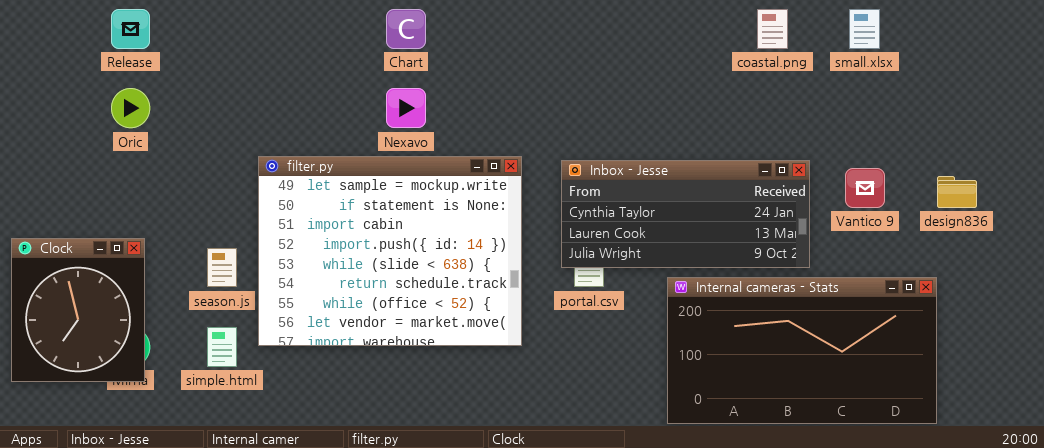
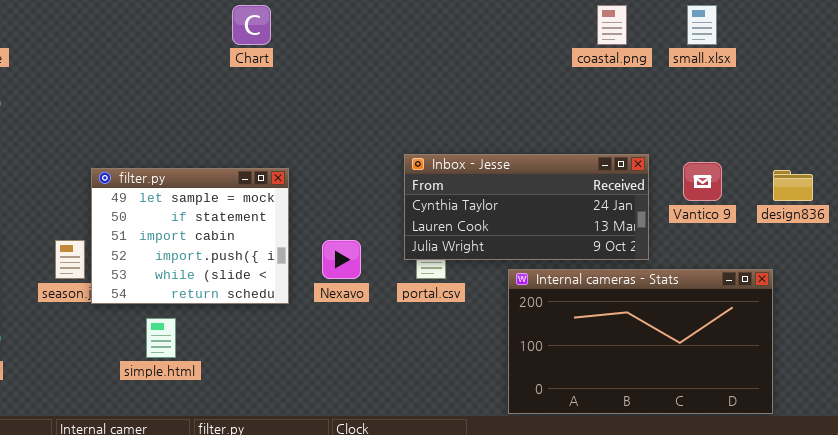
Nexavo: [386,88,426,128] -> [322,240,361,279], moved
filter.py: [258,156,522,346] -> [91,168,289,304], moved, resized
simple.html: [207,327,237,367] -> [146,318,176,358], moved

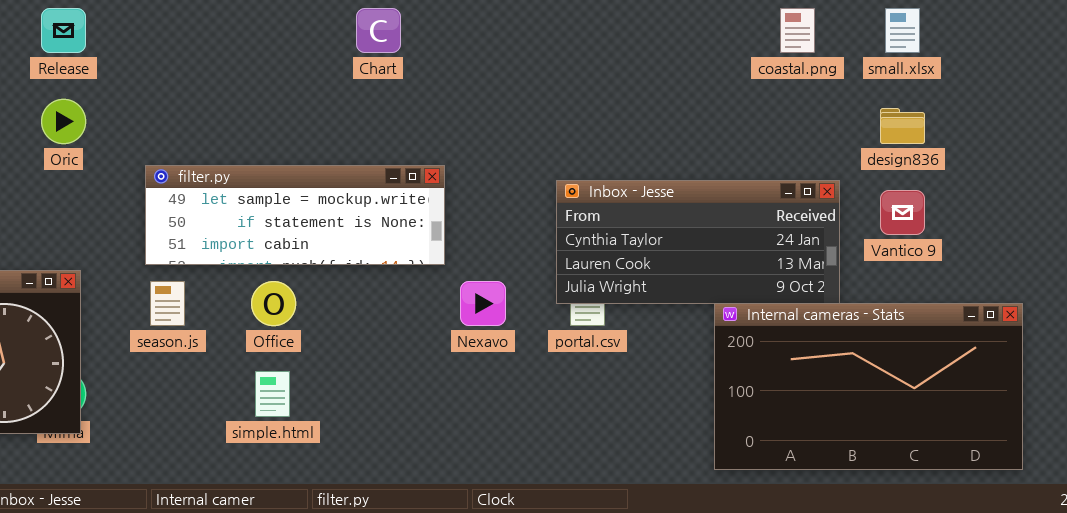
filter.py: [91,168,289,304] -> [145,165,445,265], moved, resized
design836: [773,170,813,201] -> [880,108,925,144], moved
Internal cameras - Stats: [508,269,773,414] -> [714,303,1023,470], moved

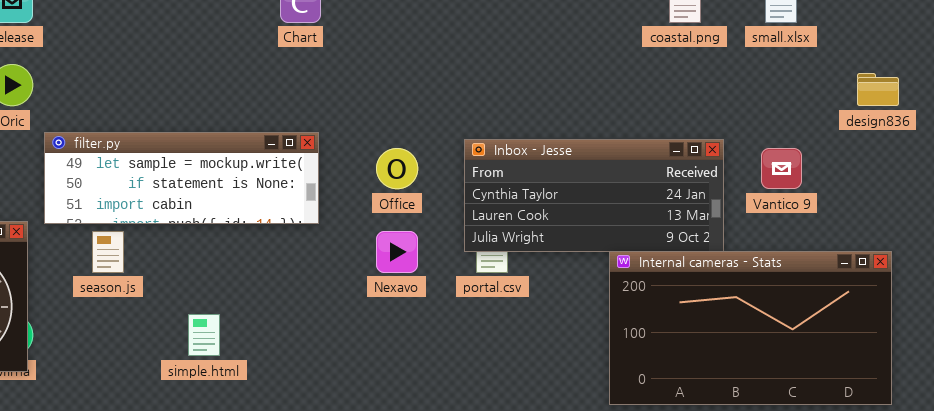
design836: [880,108,925,144] -> [857,73,899,106], moved
filter.py: [145,165,445,265] -> [44,132,319,224], moved
Office: [251,281,296,326] -> [376,148,418,189], moved

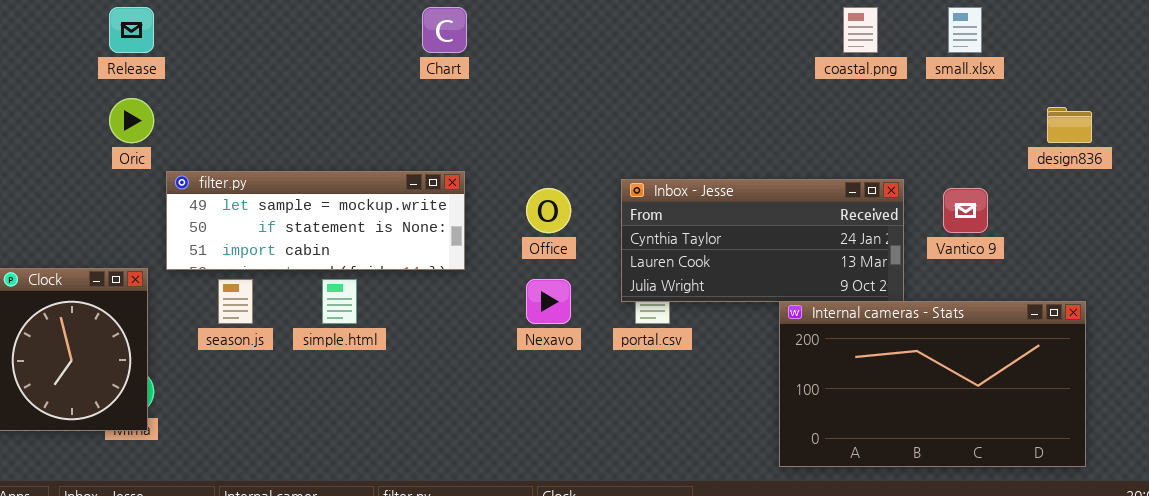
simple.html: [188,314,220,356] -> [322,279,357,324], moved

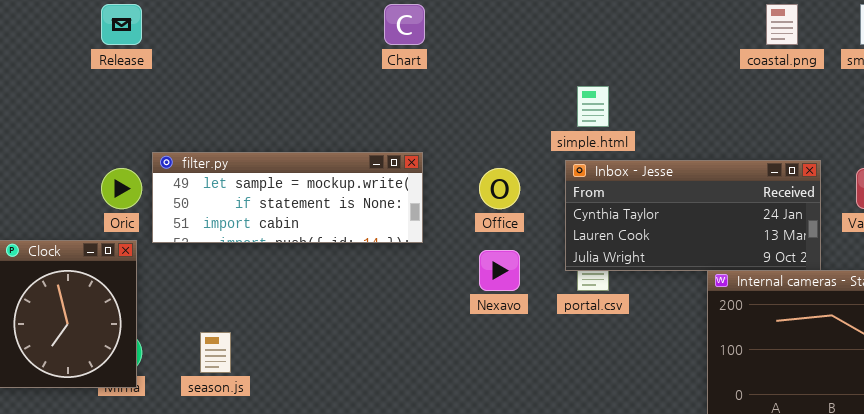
Oric: [109,98,154,143] -> [101,168,142,209], moved
season.js: [218,279,253,324] -> [200,332,231,373], moved
simple.html: [322,279,357,324] -> [577,86,609,127], moved

